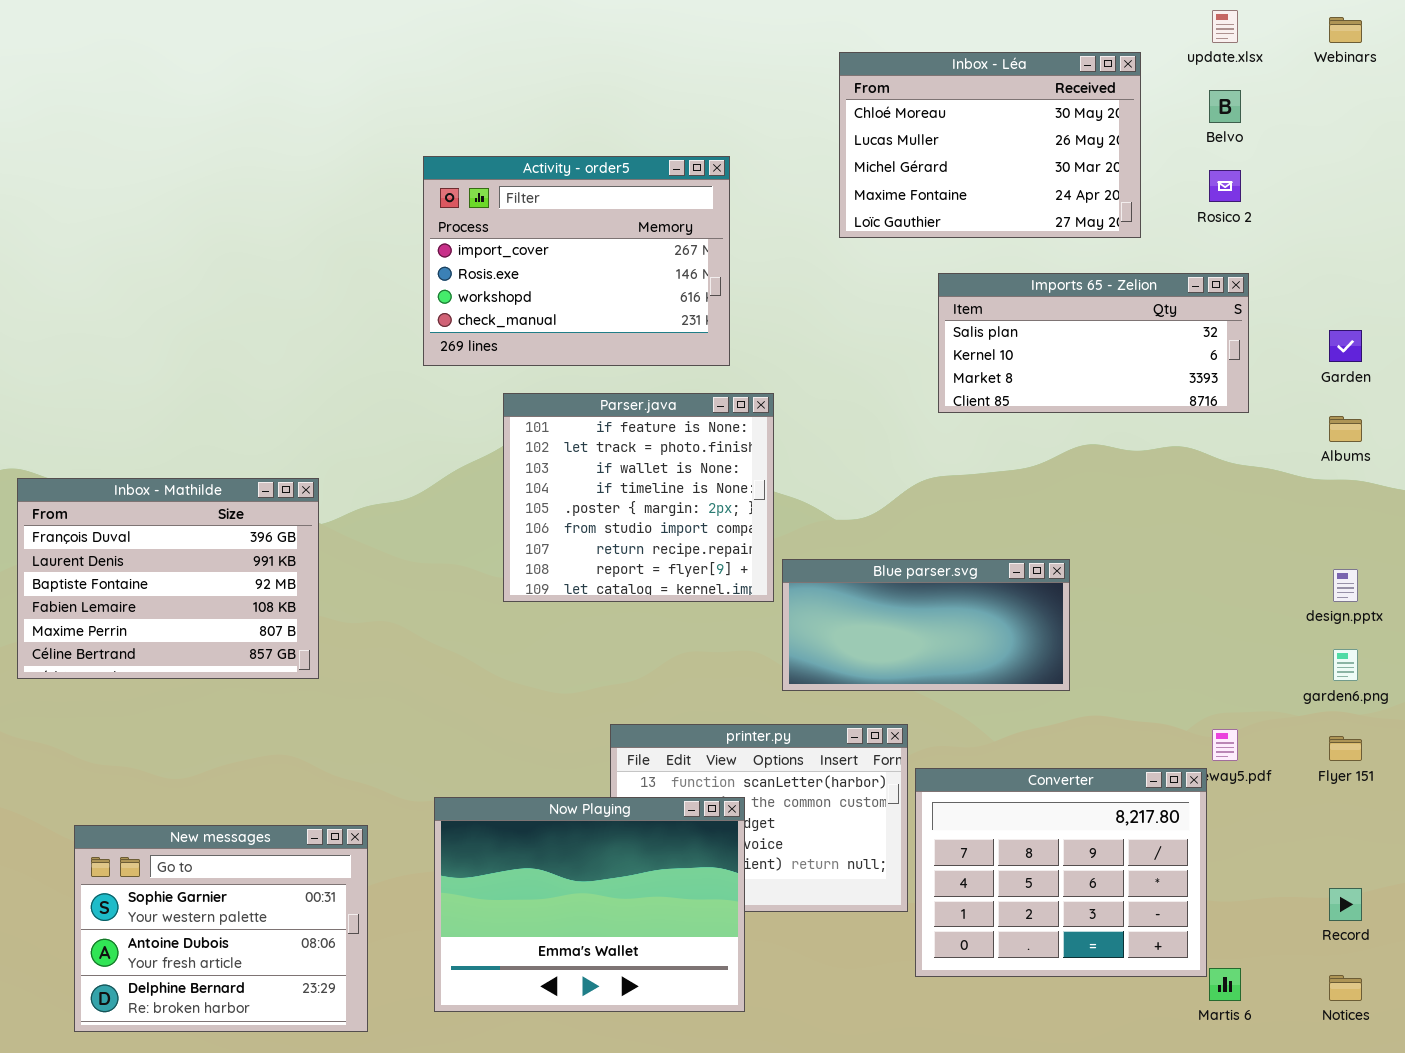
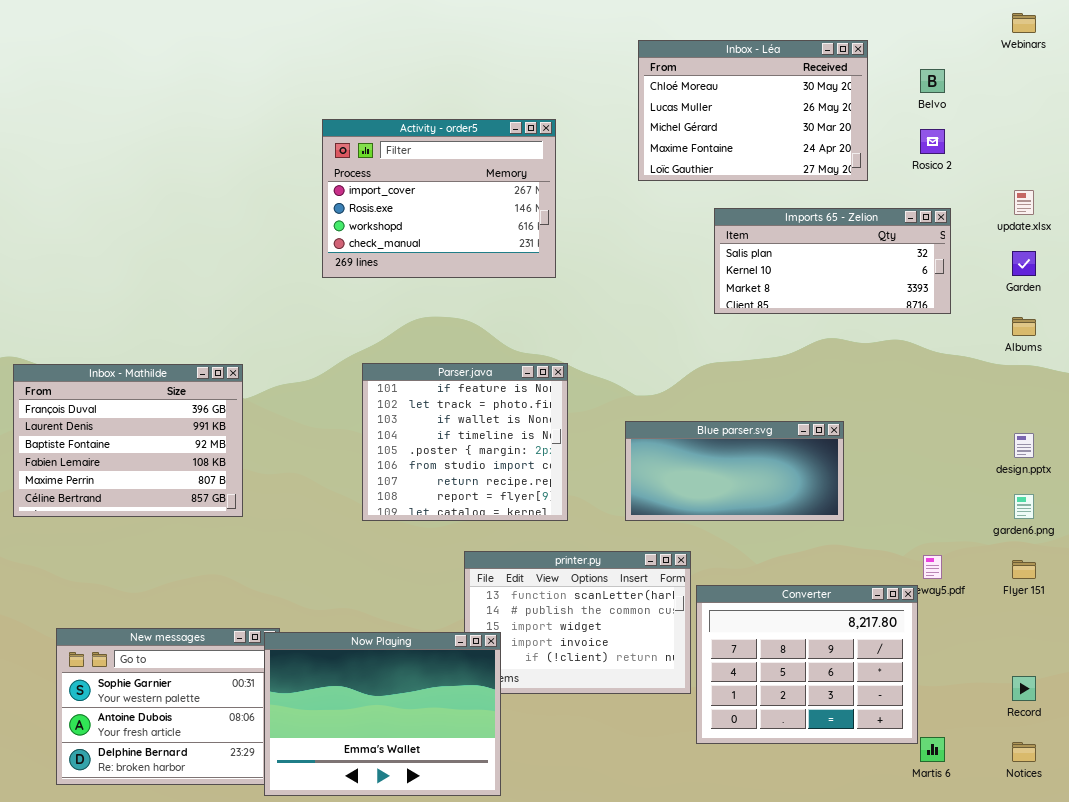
update.xlsx: [1212,10,1238,43] -> [1014,190,1034,215], moved
Parser.java: [503,393,774,602] -> [362,363,568,521], moved
Blue parser.svg: [782,559,1070,691] -> [625,421,844,521], moved
Now Playing: [434,797,745,1012] -> [264,632,501,796], moved

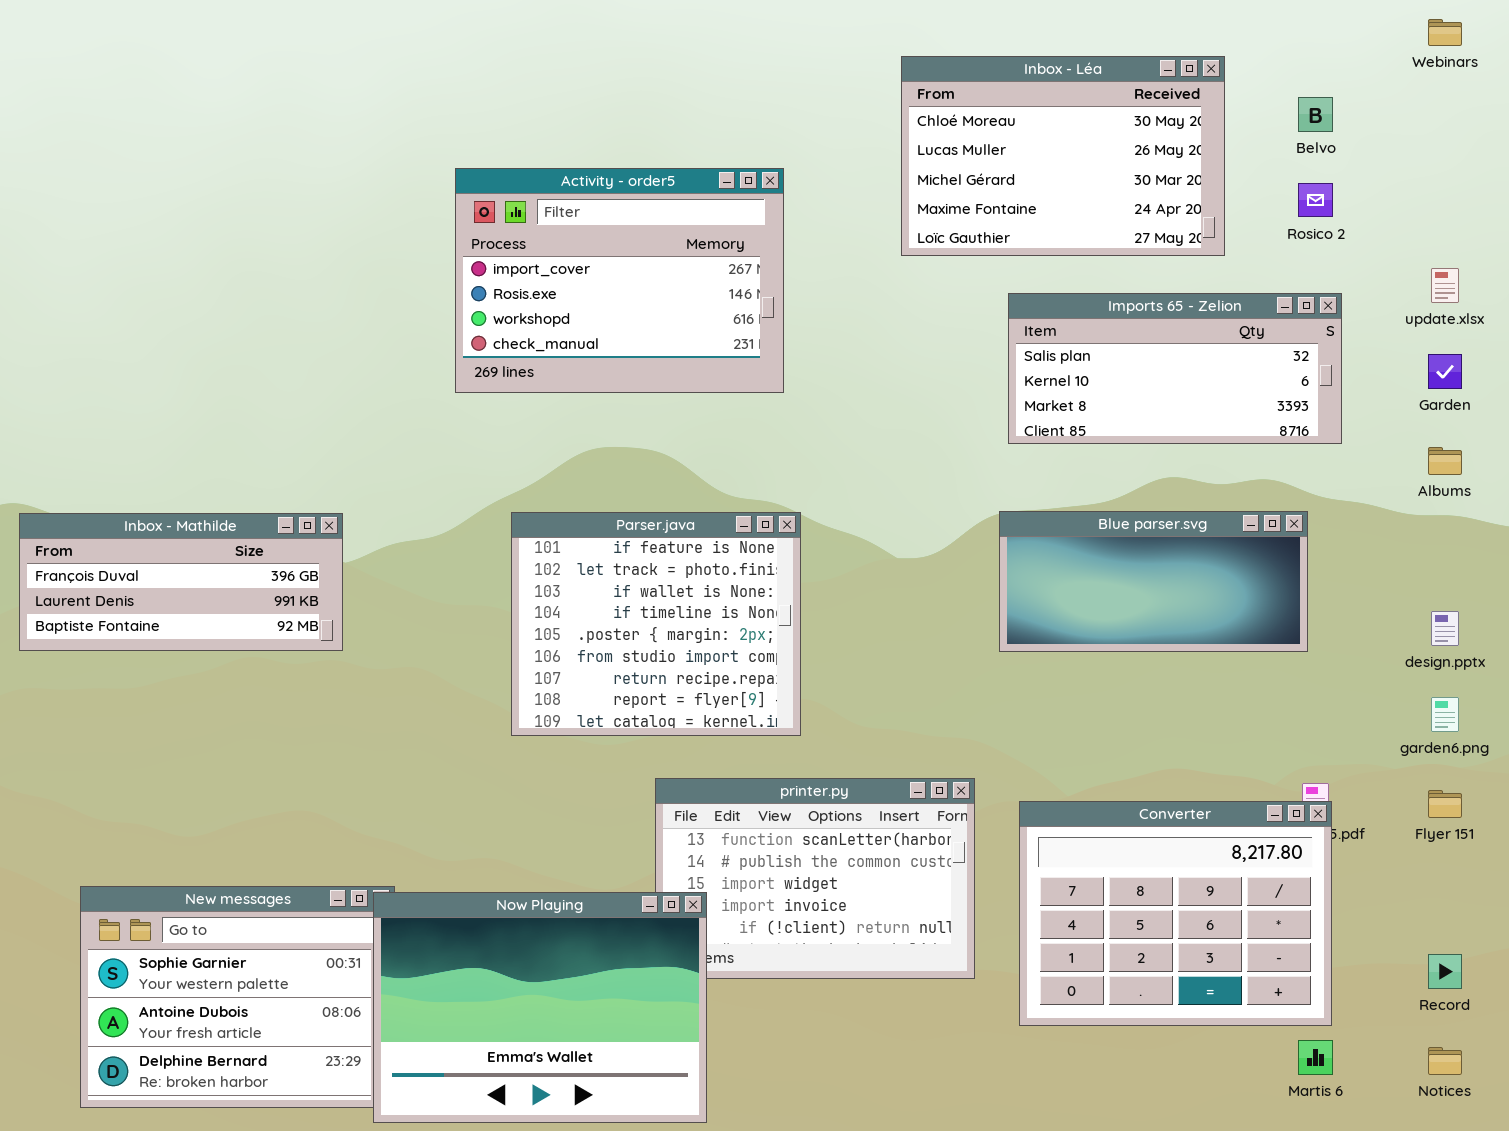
Inbox - Mathilde: [13,364,243,517] -> [19,513,343,651], resized
Blue parser.svg: [625,421,844,521] -> [999,511,1308,652], moved
Converter: [696,585,918,744] -> [1019,801,1332,1026], moved

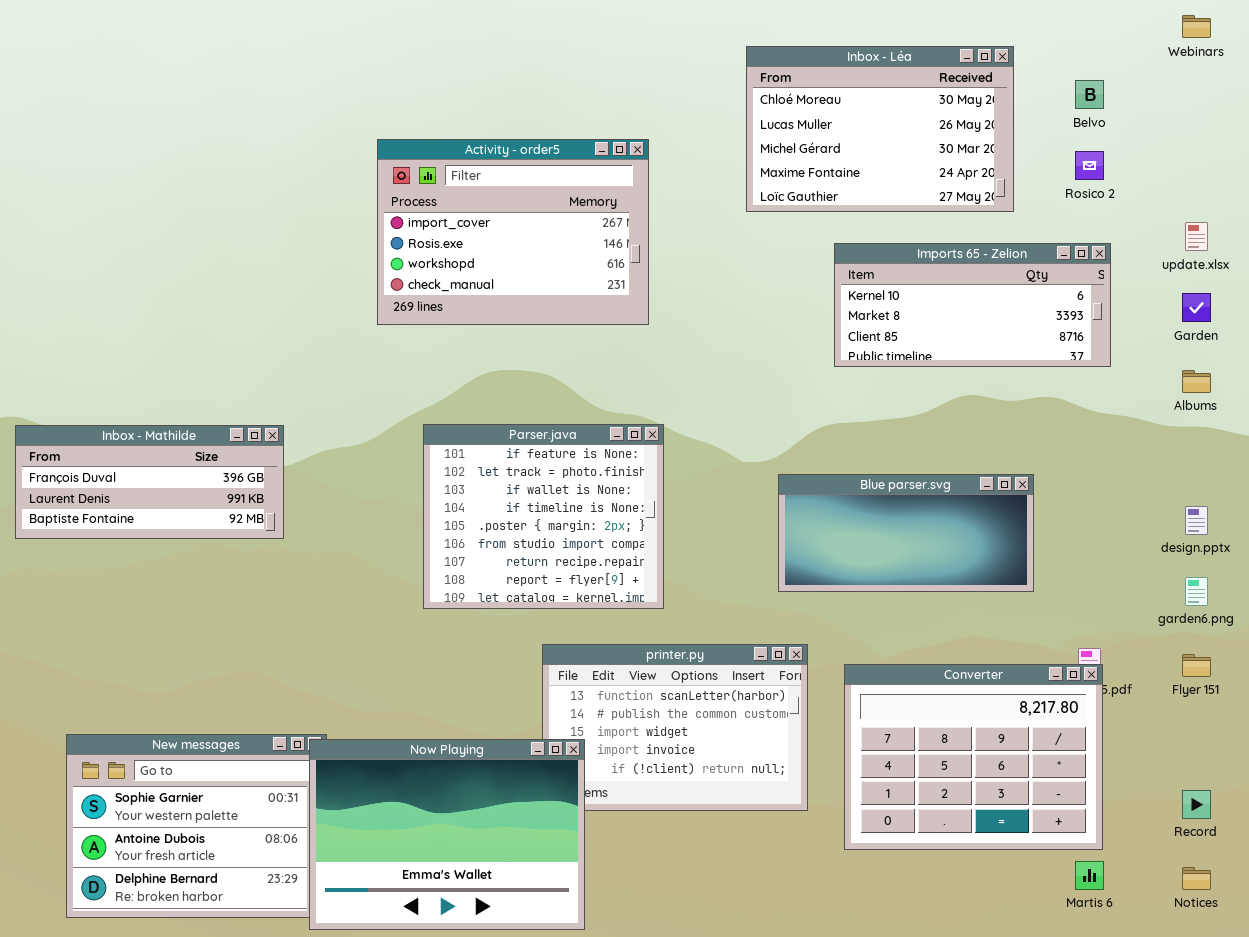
Imports 65 - Zelion: [1008,293,1342,444] -> [834,243,1111,367], scrolled down 1 row
Blue parser.svg: [999,511,1308,652] -> [778,474,1034,592], moved

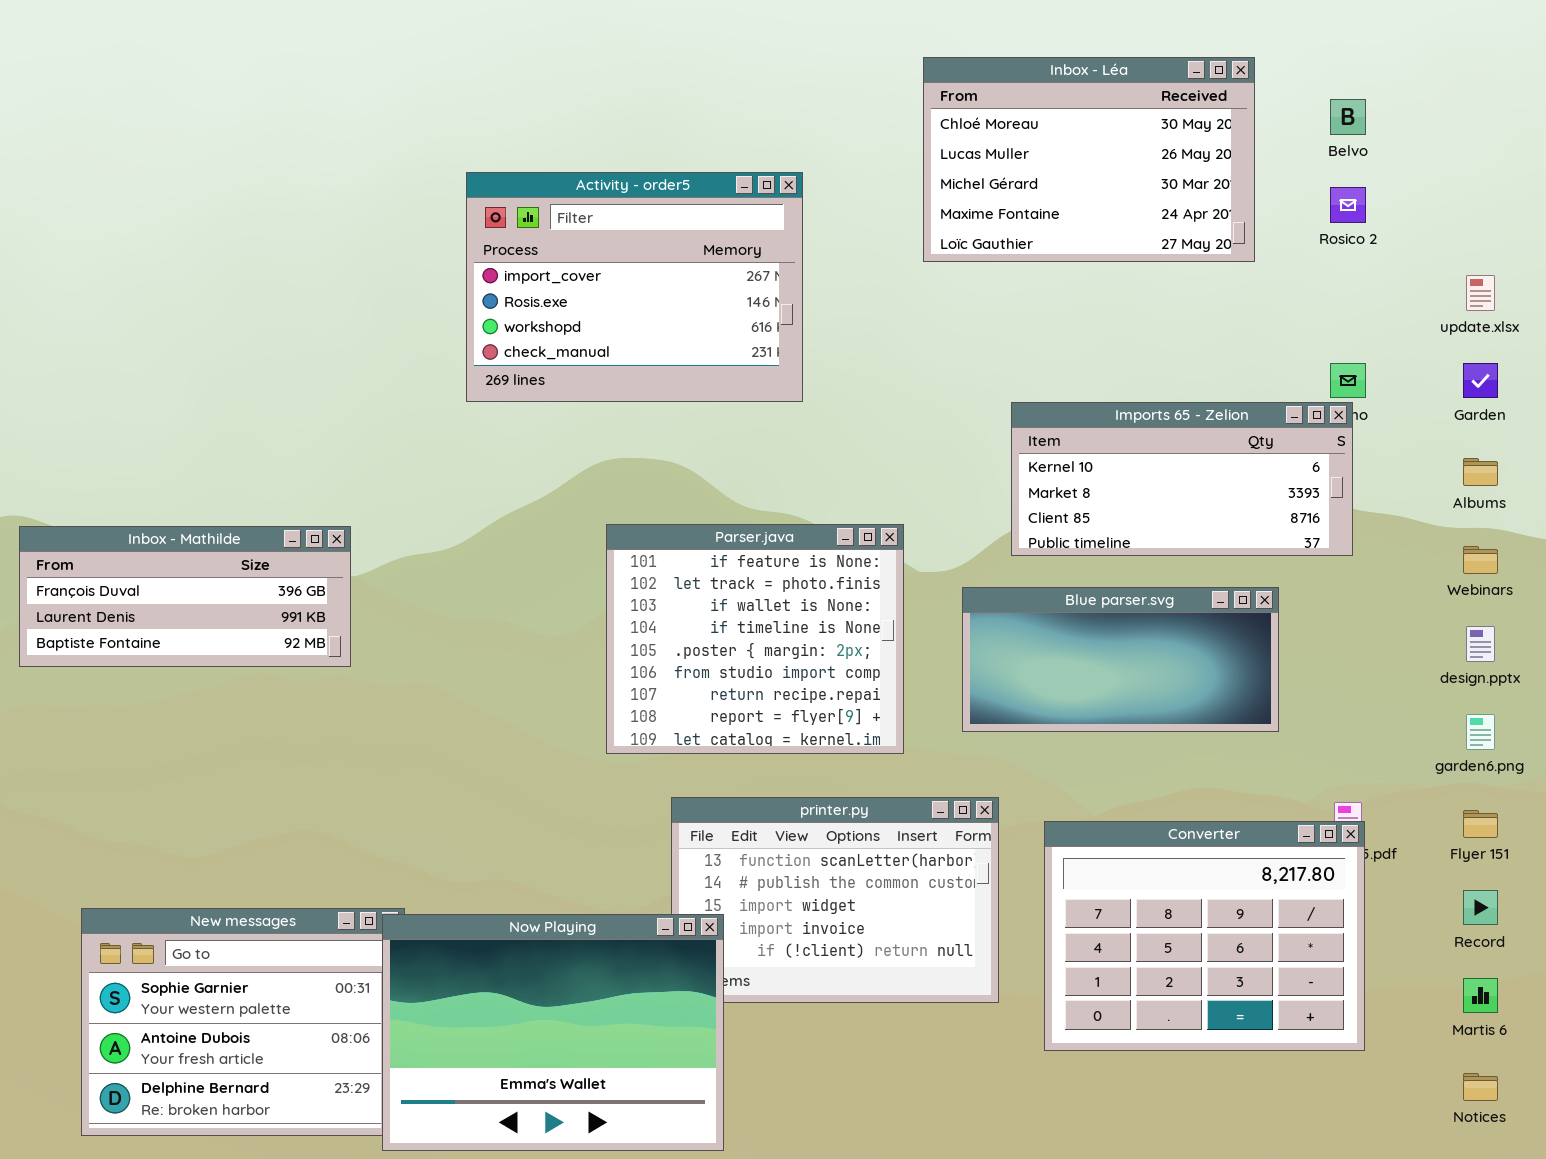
Webinars: [1182,15,1211,38] -> [1463,546,1498,574], moved
Imports 65 - Zelion: [834,243,1111,367] -> [1011,402,1353,556], moved
Parser.java: [423,424,664,609] -> [606,524,904,754], moved
Record: [1182,790,1211,819] -> [1463,890,1498,925], moved
Martis 6: [1075,861,1104,890] -> [1463,978,1498,1013], moved

